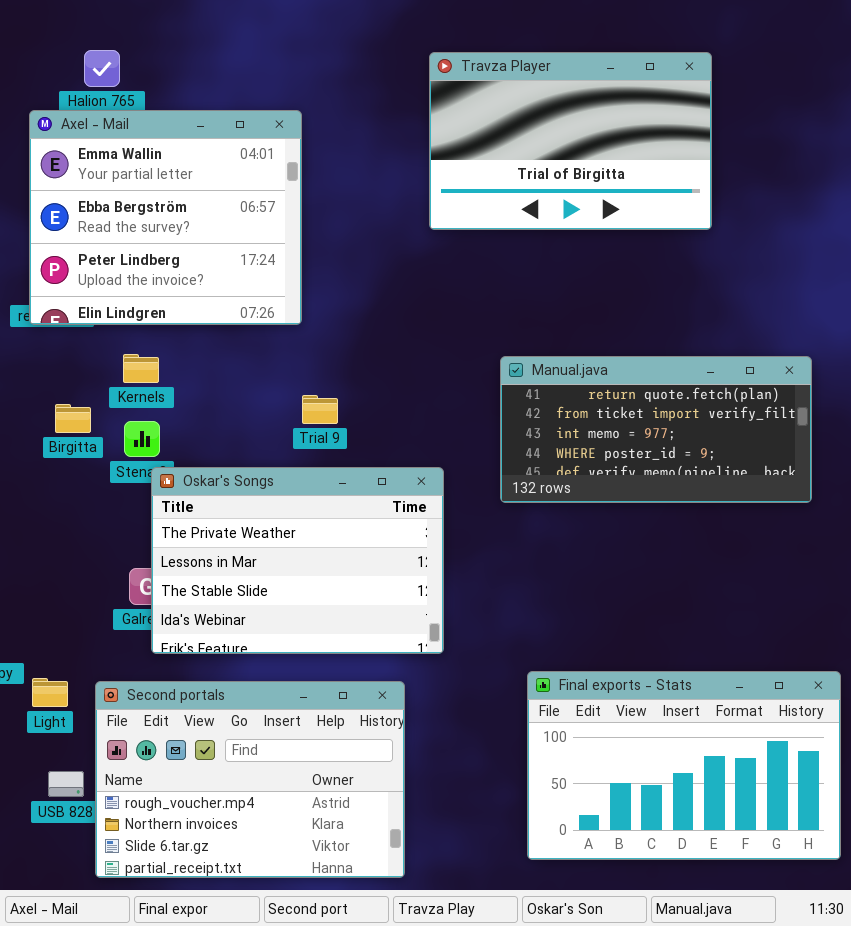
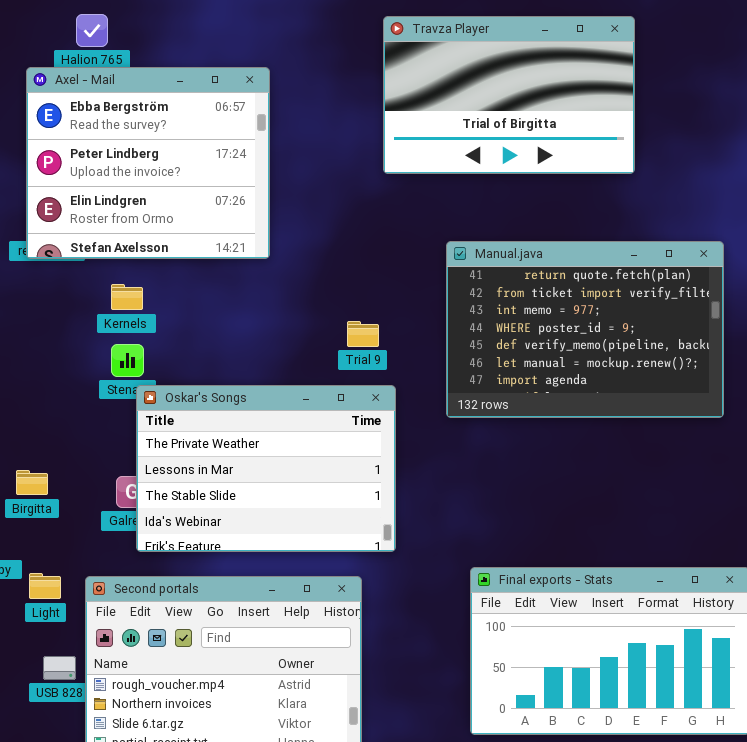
Axel - Mail: [29,110,302,325] -> [26,67,270,259], scrolled down 1 row
Manual.java: [500,356,812,503] -> [446,241,724,418], resized
Trial 9: [302,395,338,424] -> [347,321,379,347], moved
Birgitta: [55,404,91,433] -> [16,470,48,495], moved

